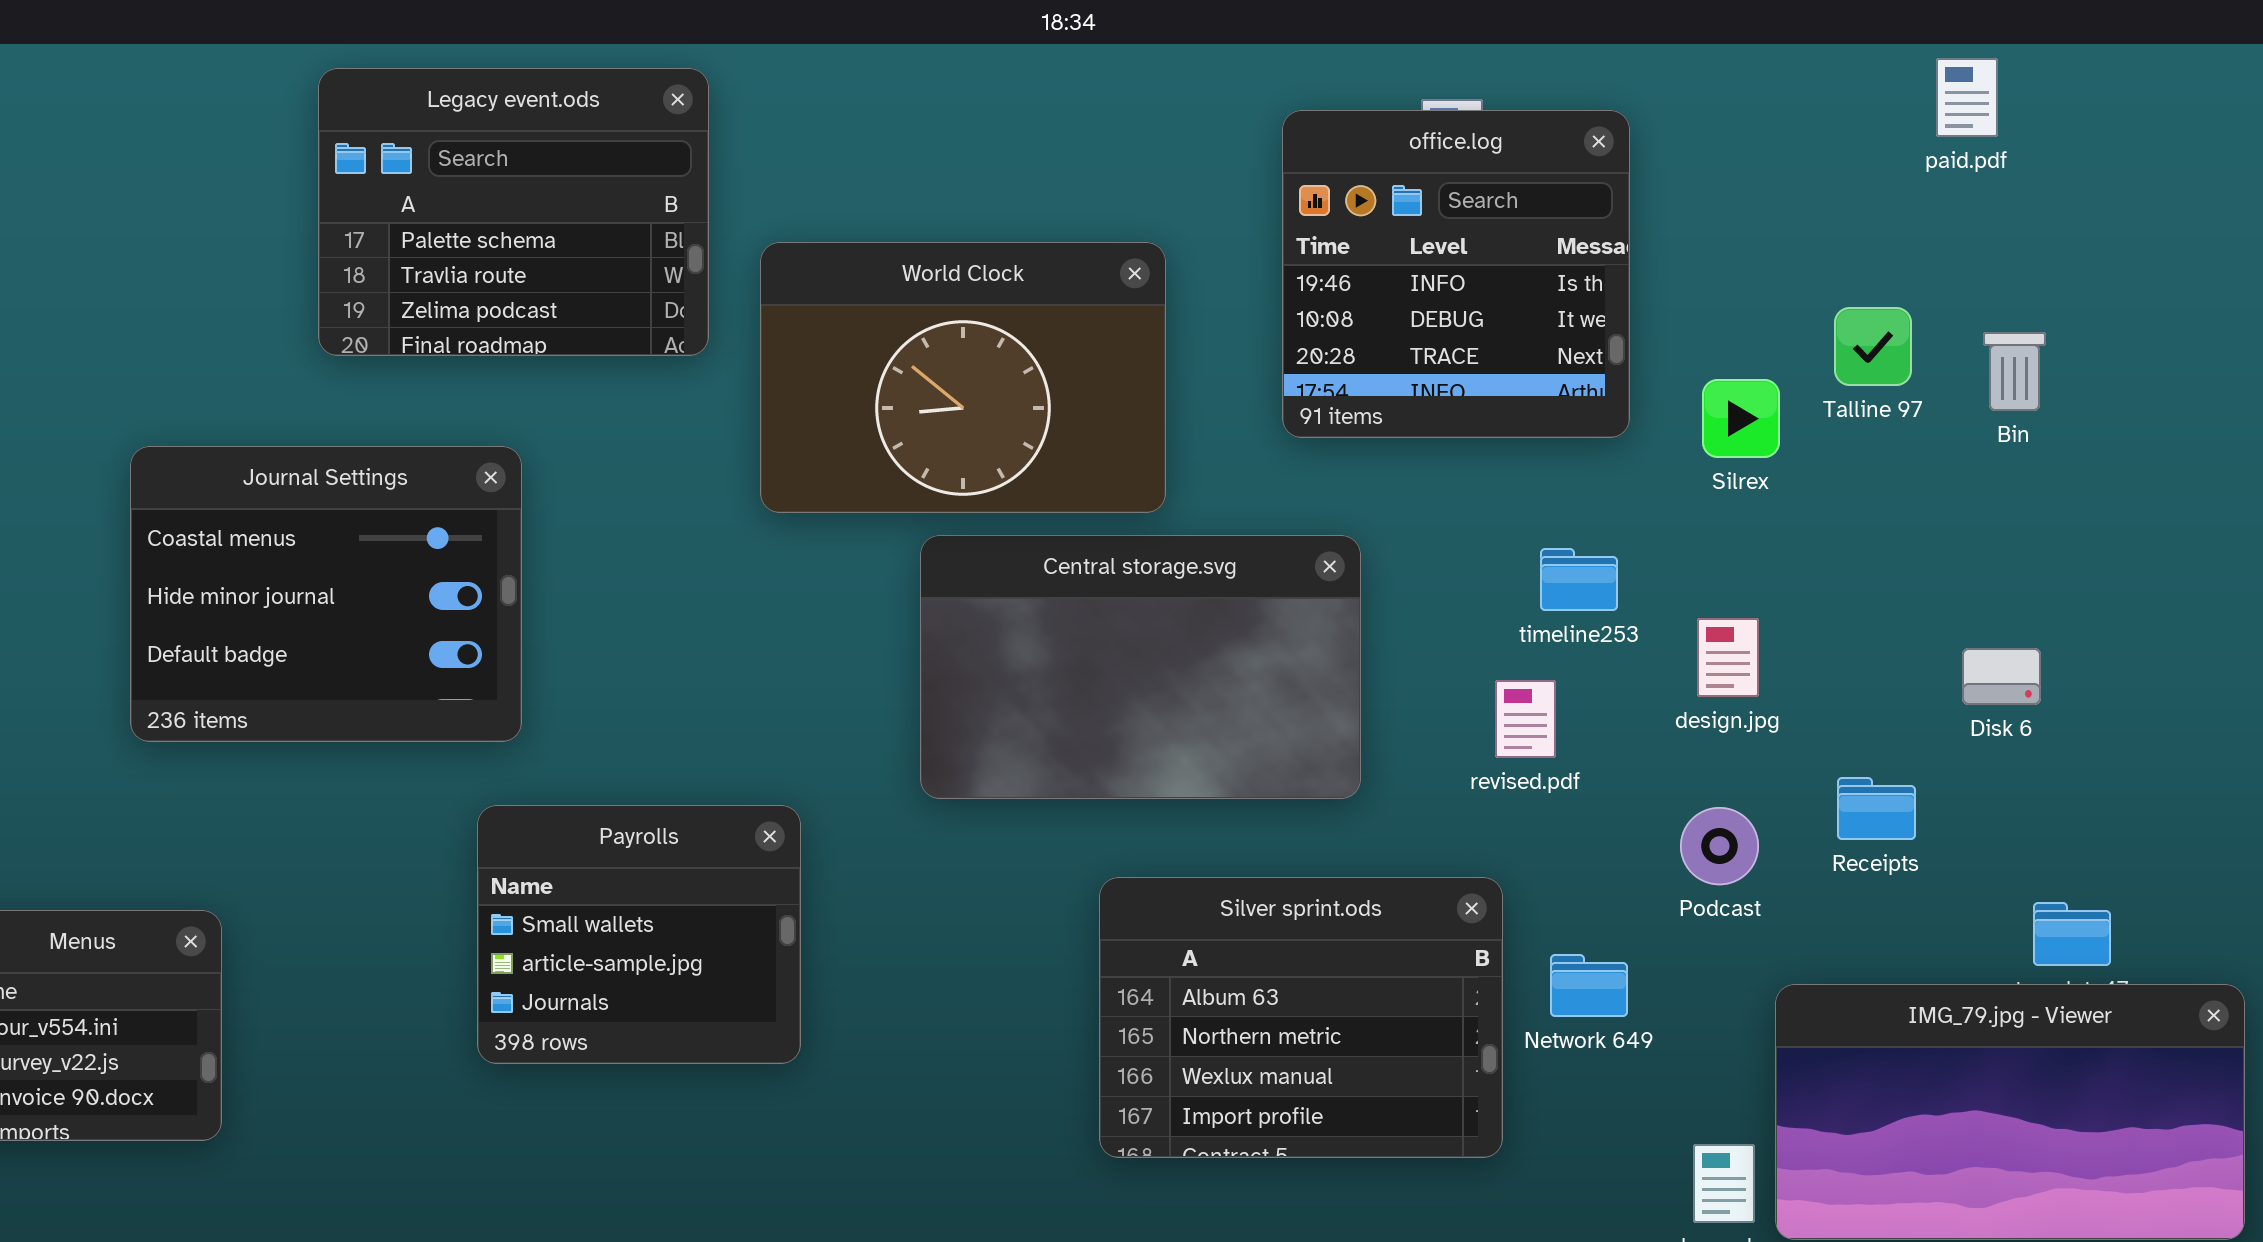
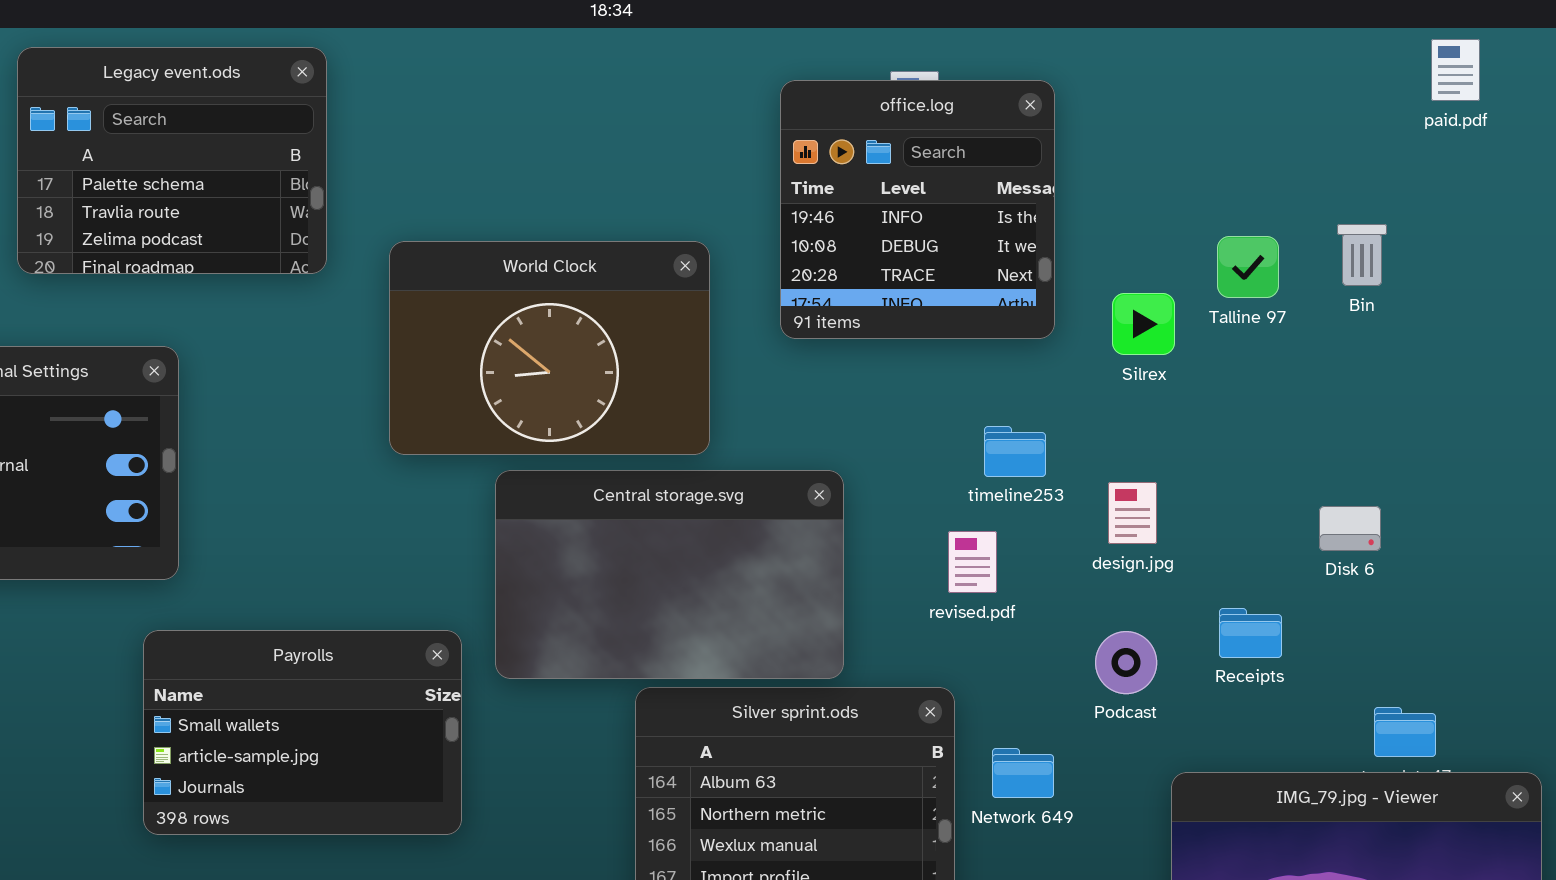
paid.pdf: [1936,58,1998,137] -> [1431,39,1480,101], moved
World Clock: [760,242,1166,513] -> [389,241,710,455], moved
Bin: [1983,332,2046,411] -> [1337,224,1387,286], moved
Central storage.svg: [920,535,1361,799] -> [495,470,844,679], moved
Payrolls: [477,805,801,1064] -> [143,630,462,835], resized

